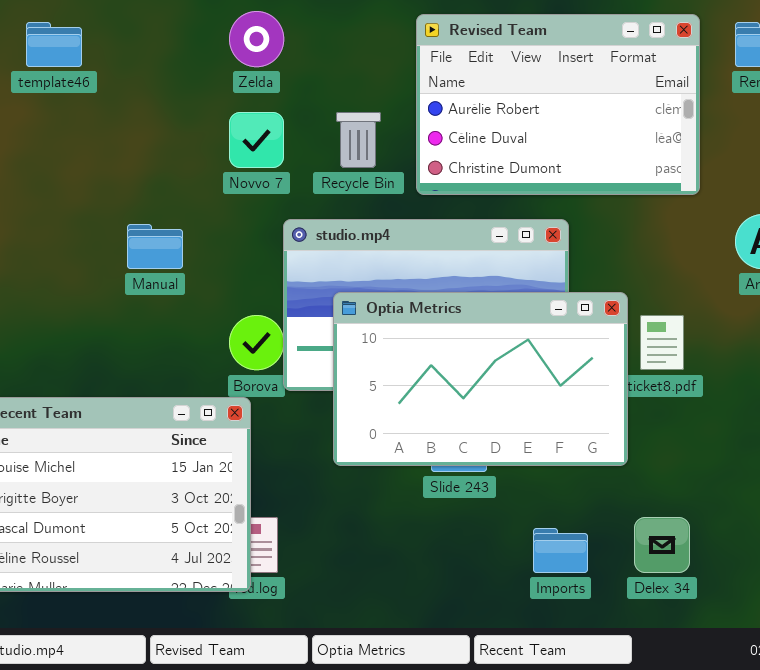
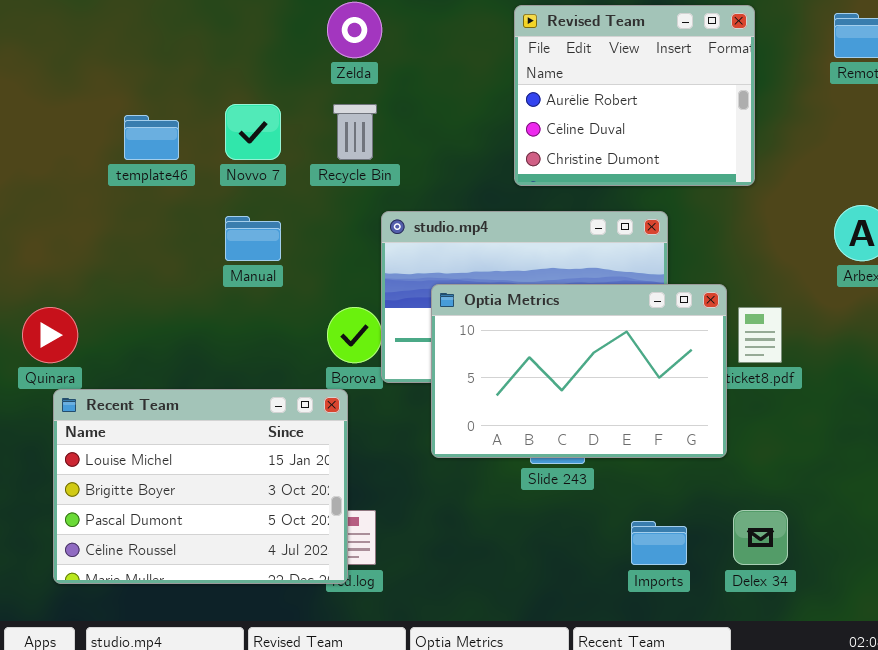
Revised Team: [416,14,700,195] -> [514,5,755,186], resized
template46: [26,22,82,67] -> [124,115,179,160], moved
Novvo 7: [229,112,284,168] -> [225,104,281,160], moved
Recycle Bin: [336,112,381,168] -> [333,104,377,160], moved

